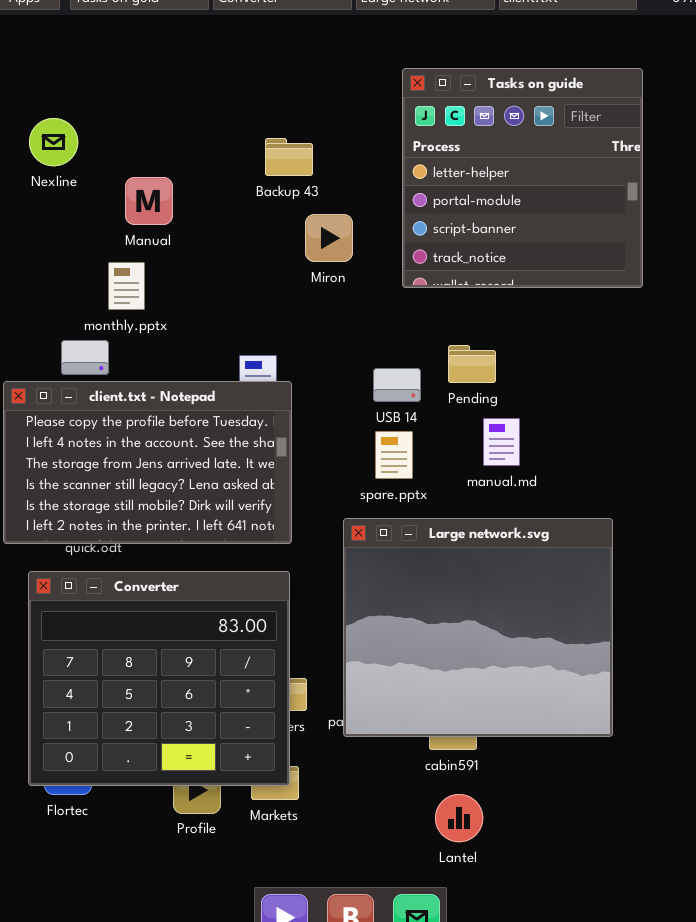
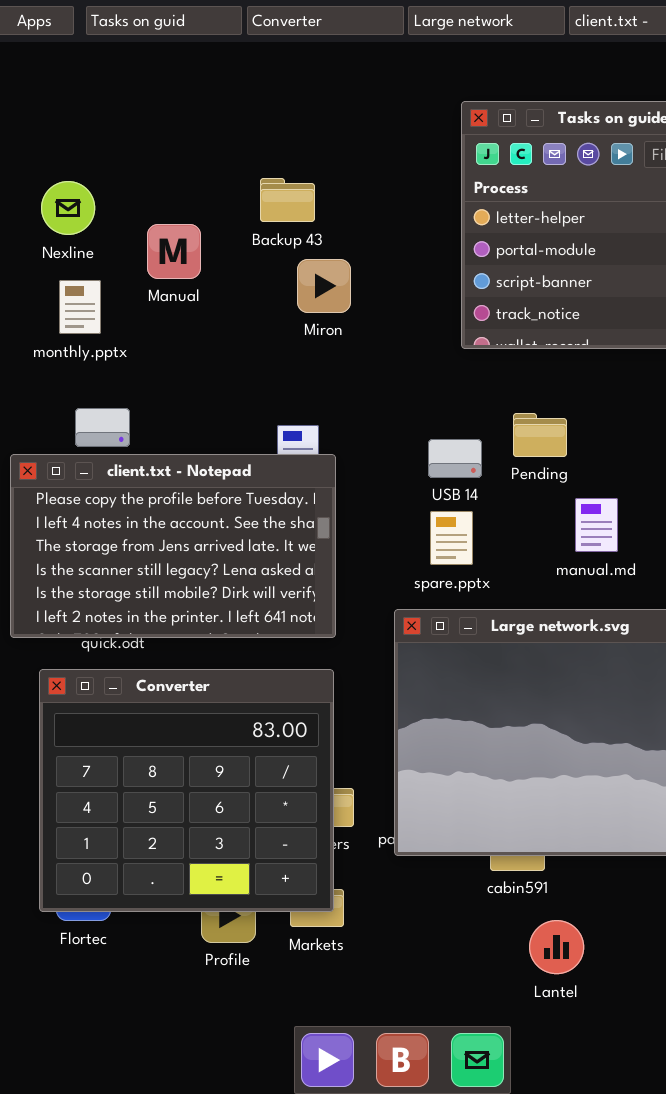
Nexline: [29,118,78,166] -> [41,181,95,235], moved
Backup 43: [265,138,313,176] -> [260,178,315,222], moved
Miron: [305,214,353,262] -> [297,259,351,313], moved
monthly.pptx: [108,262,145,310] -> [59,280,101,334], moved
manual.md: [483,418,520,466] -> [575,498,618,552], moved
Lantel: [435,794,483,842] -> [529,920,584,974], moved

